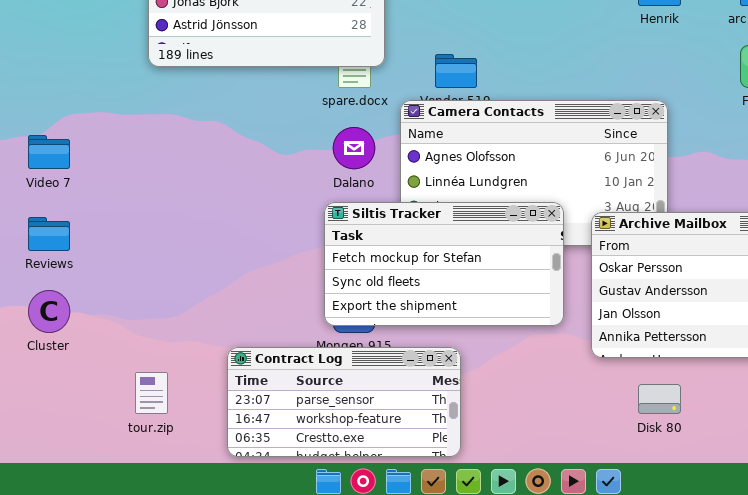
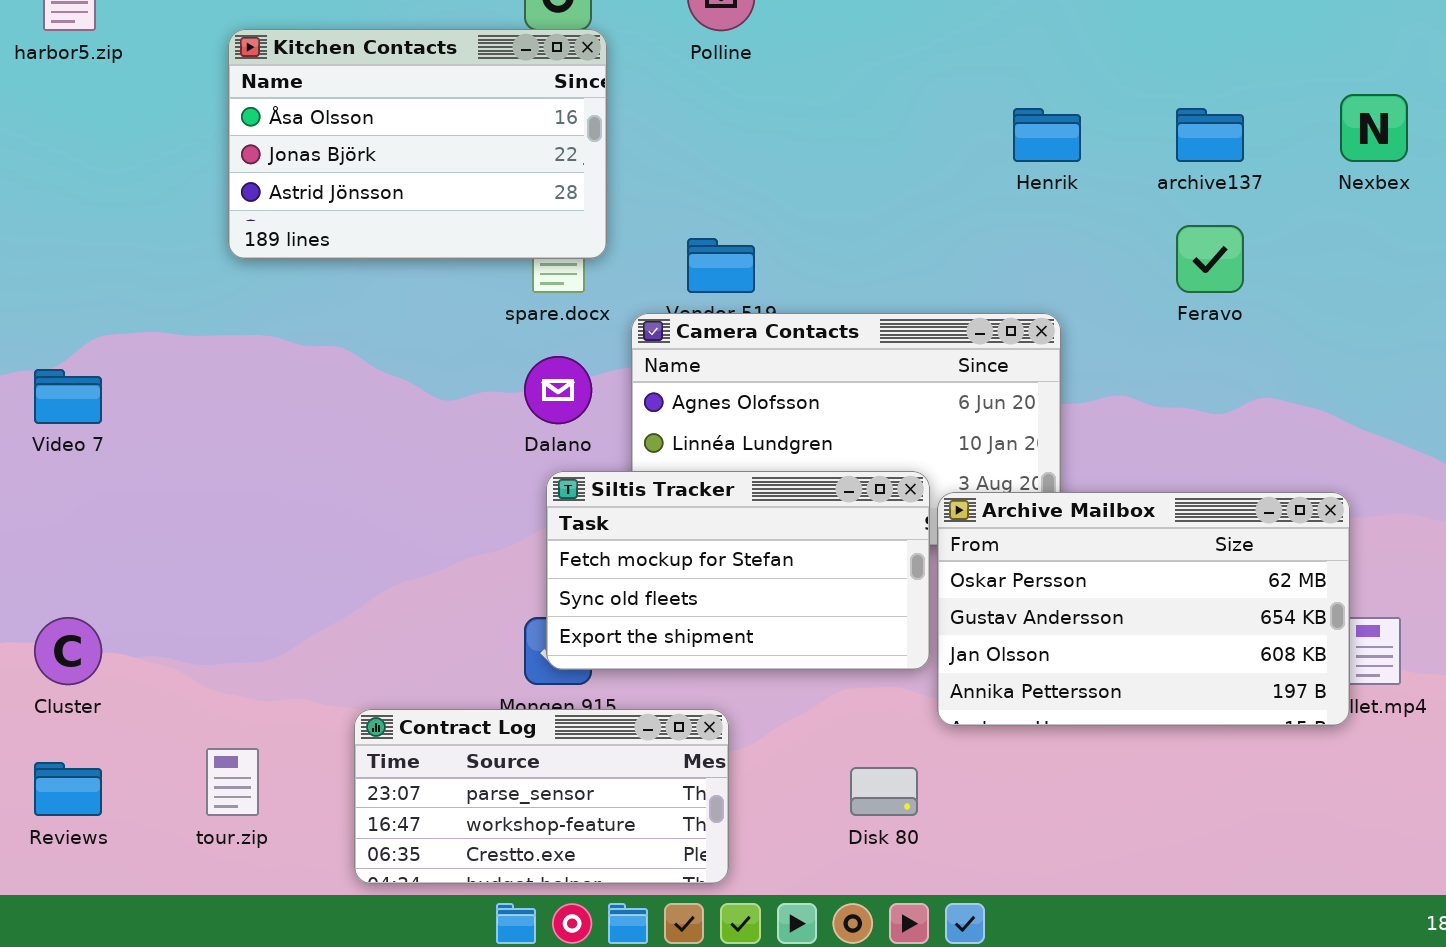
Siltis Tracker: [324,202,564,326] -> [546,471,930,670], moved
Reviews: [28,217,70,251] -> [34,762,102,816], moved
Disk 80: [638,384,681,414] -> [850,767,918,816], moved

